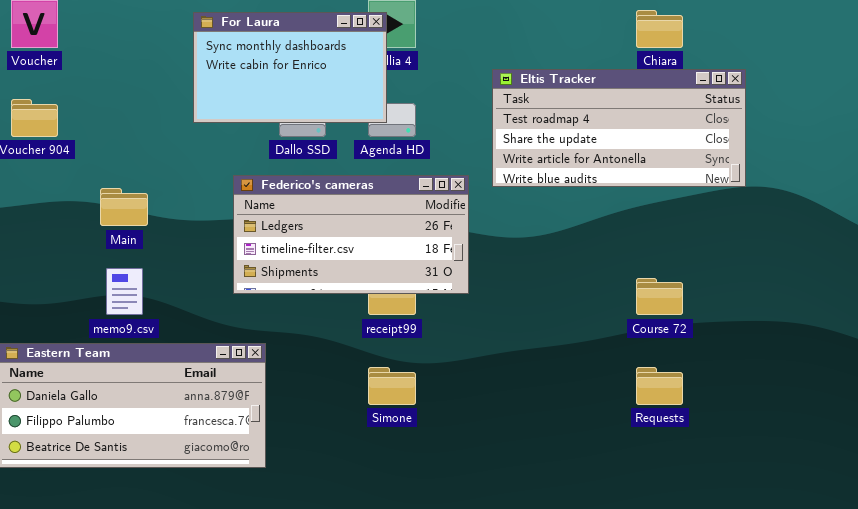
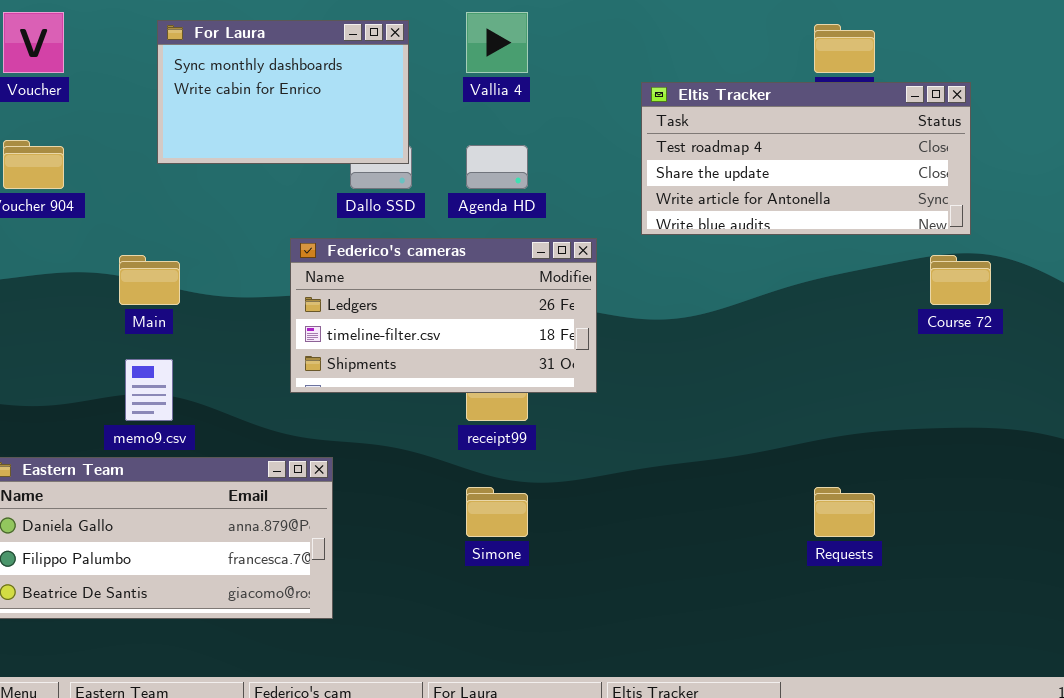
For Laura: [193,12,387,123] -> [157,20,409,164], moved
Eltis Tracker: [492,69,746,187] -> [641,82,971,235], moved
Course 72: [636,278,683,315] -> [930,255,991,305], moved

